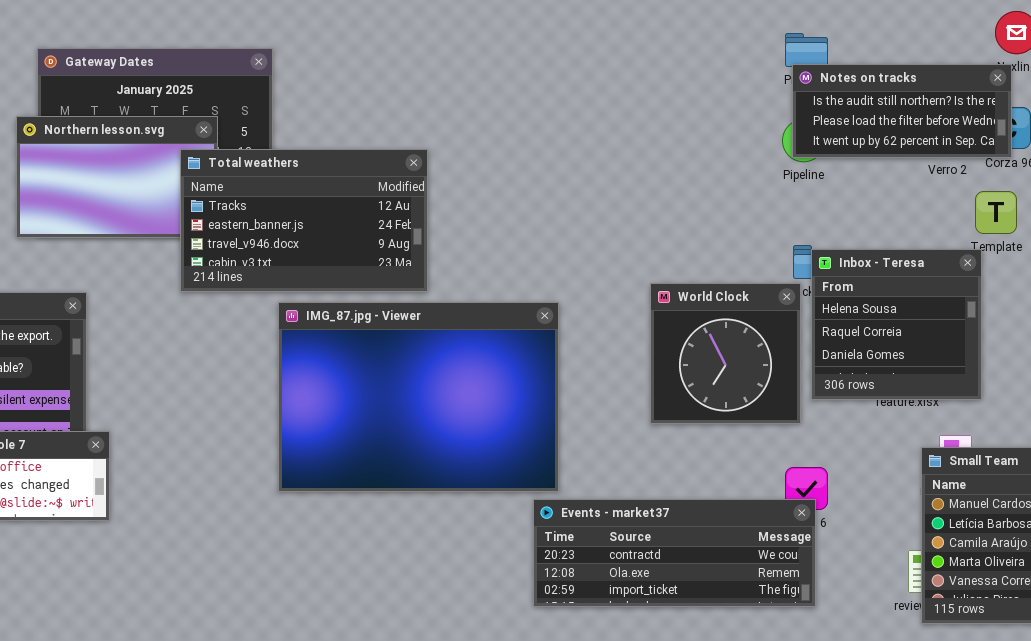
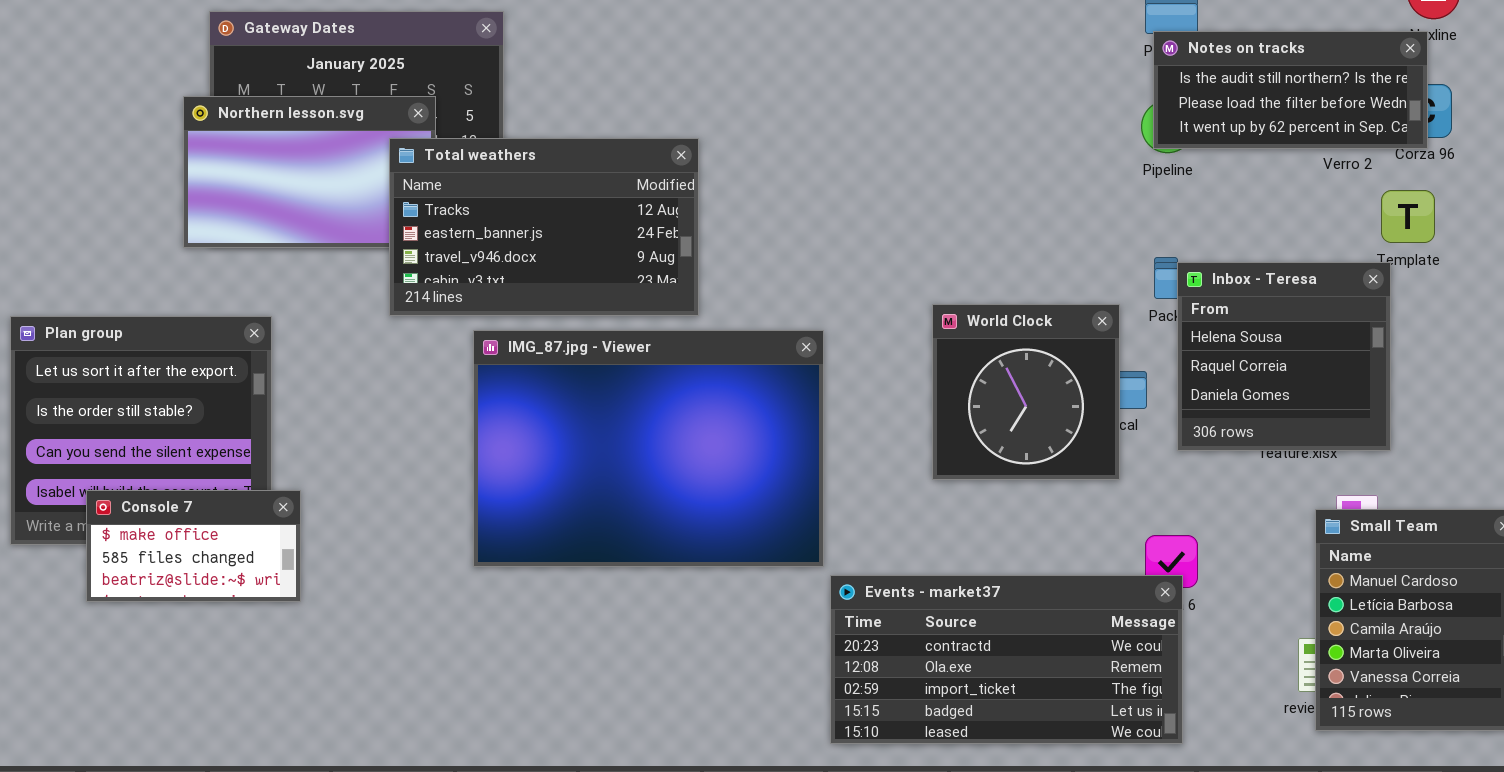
World Clock: [650,283,801,424] -> [932,304,1120,480], moved
IMG_87.jpg - Viewer: [278,302,559,492] -> [473,330,824,567], moved
Events - market37: [533,499,816,607] -> [830,575,1183,744], resized

